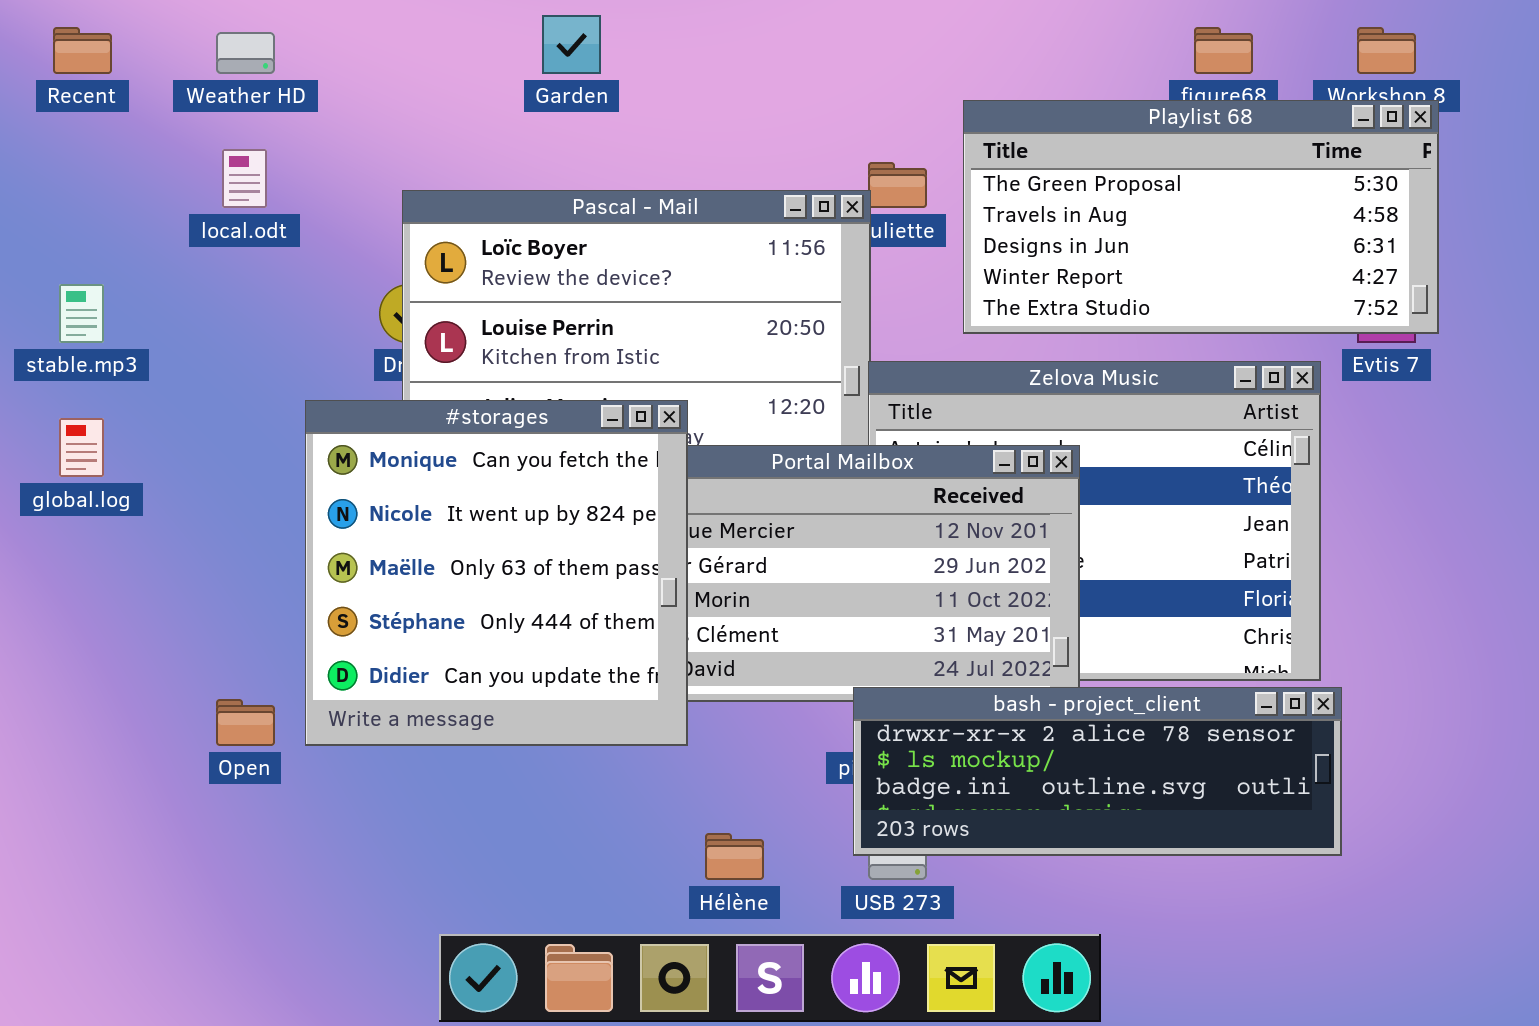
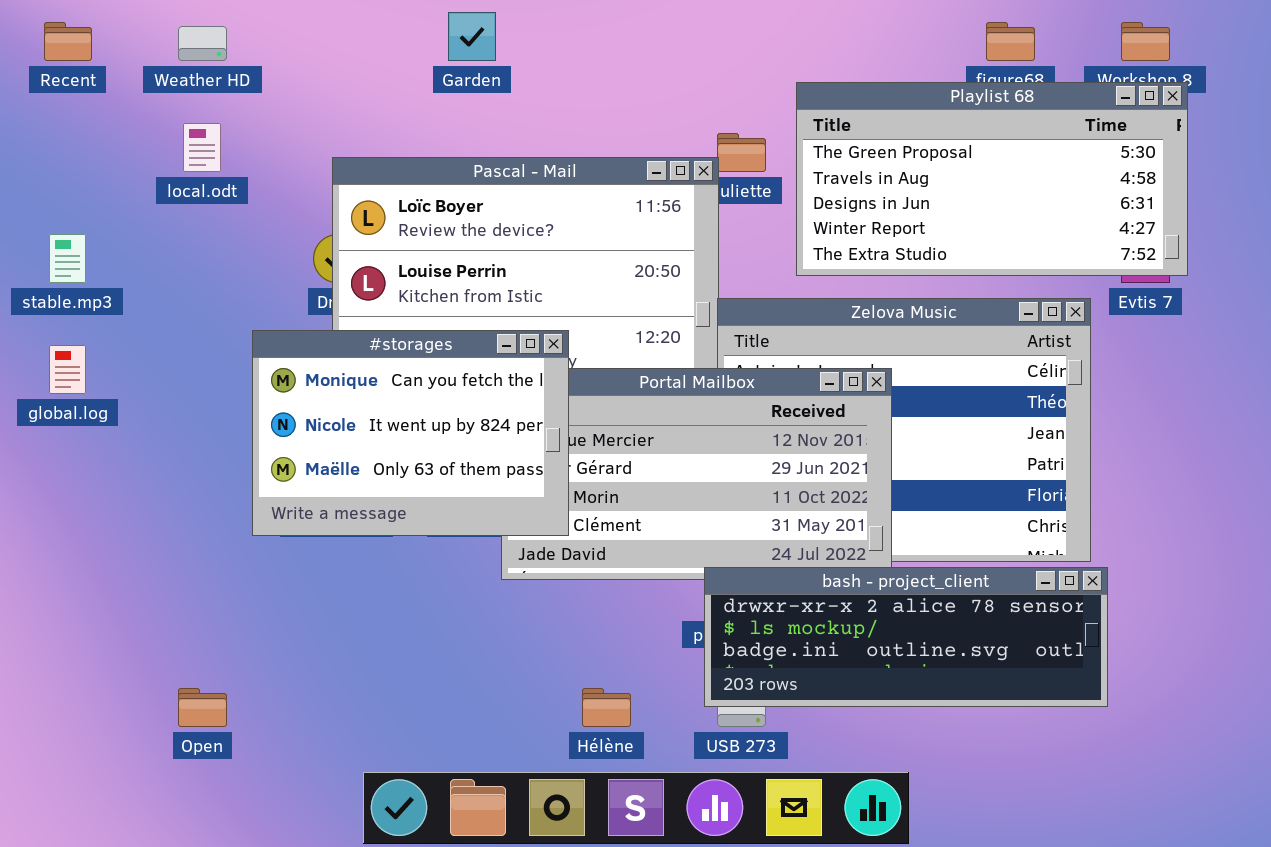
#storages: [305,400,688,746] -> [252,330,569,536], resized
Open: [216,699,275,746] -> [178,688,227,727], moved

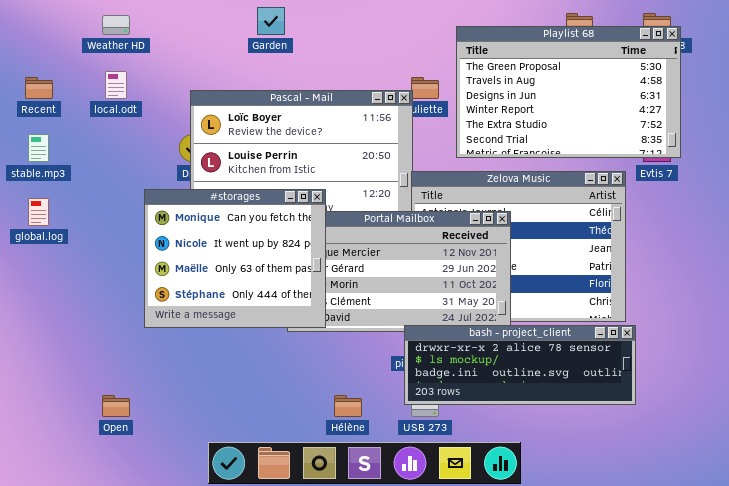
Recent: [44,22,92,61] -> [25,77,53,99], moved
Playlist 68: [796,82,1188,276] -> [456,26,681,158], resized
#storages: [252,330,569,536] -> [144,189,326,328], resized

